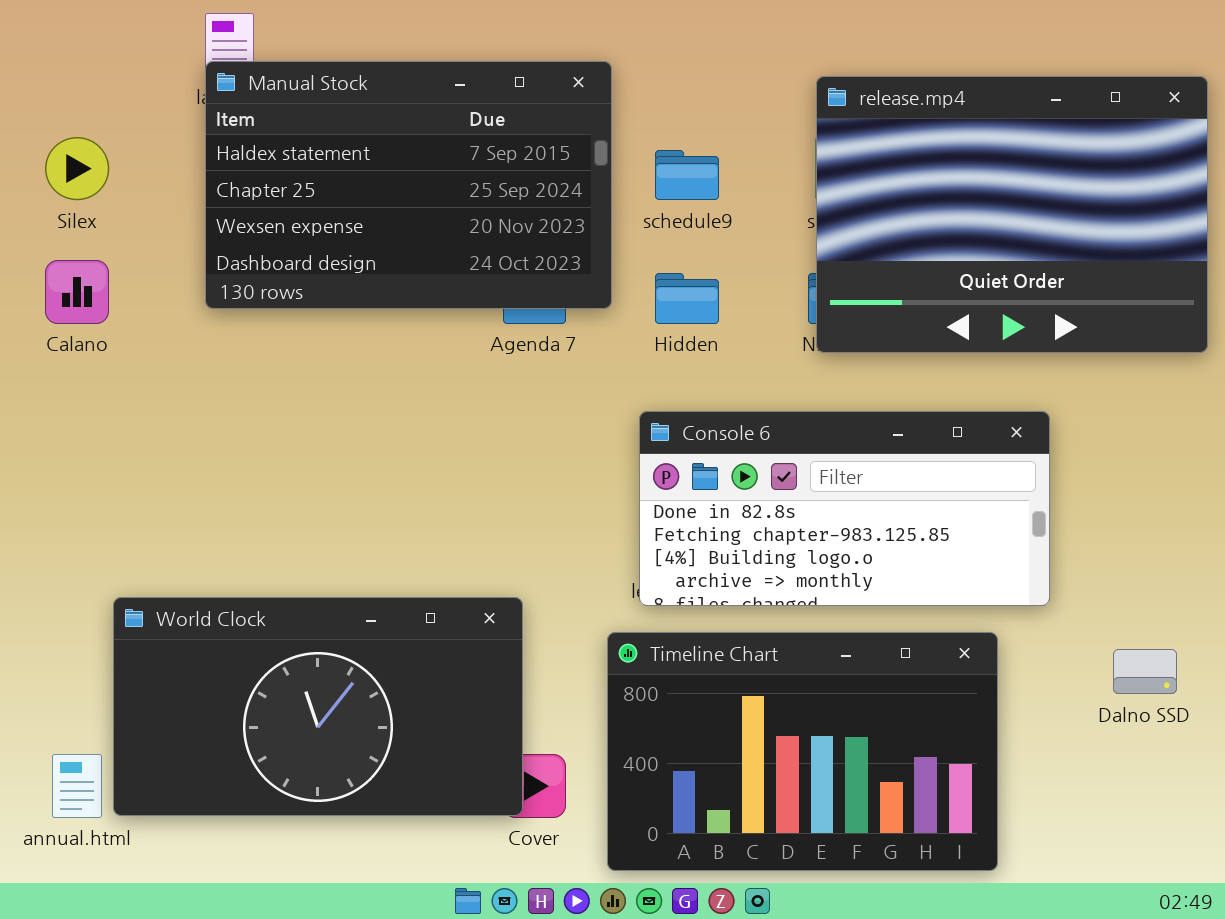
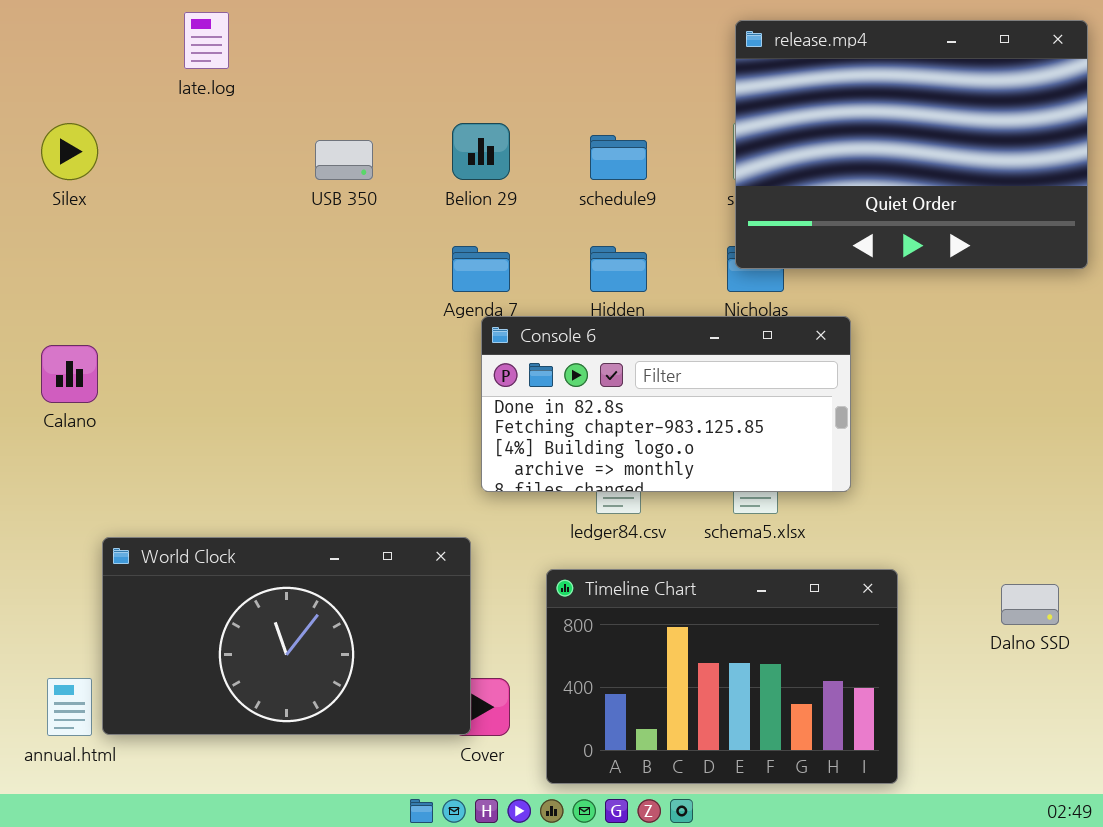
Manual Stock: [205,61,612,309] -> none, closed
release.mp4: [816,76,1208,353] -> [735,20,1088,269], moved
Calano: [45,260,109,324] -> [41,345,98,403], moved
Console 6: [639,411,1050,606] -> [481,316,851,492], moved

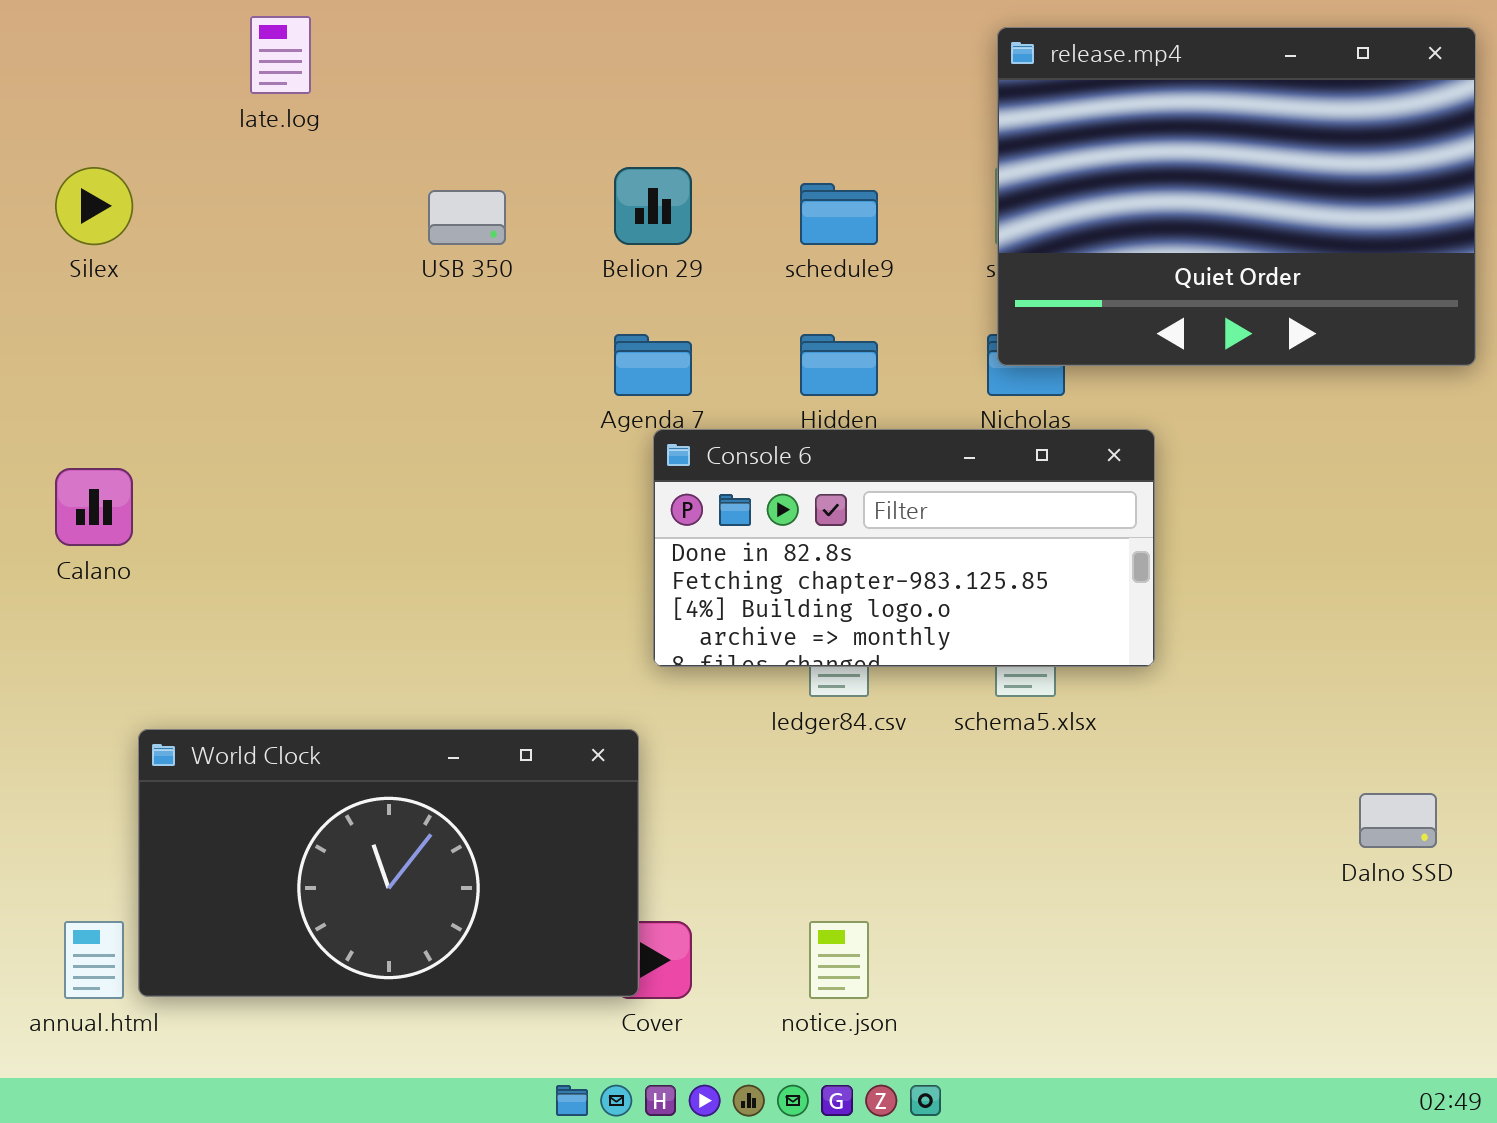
Timeline Chart: [546,569,898,784] -> none, closed

